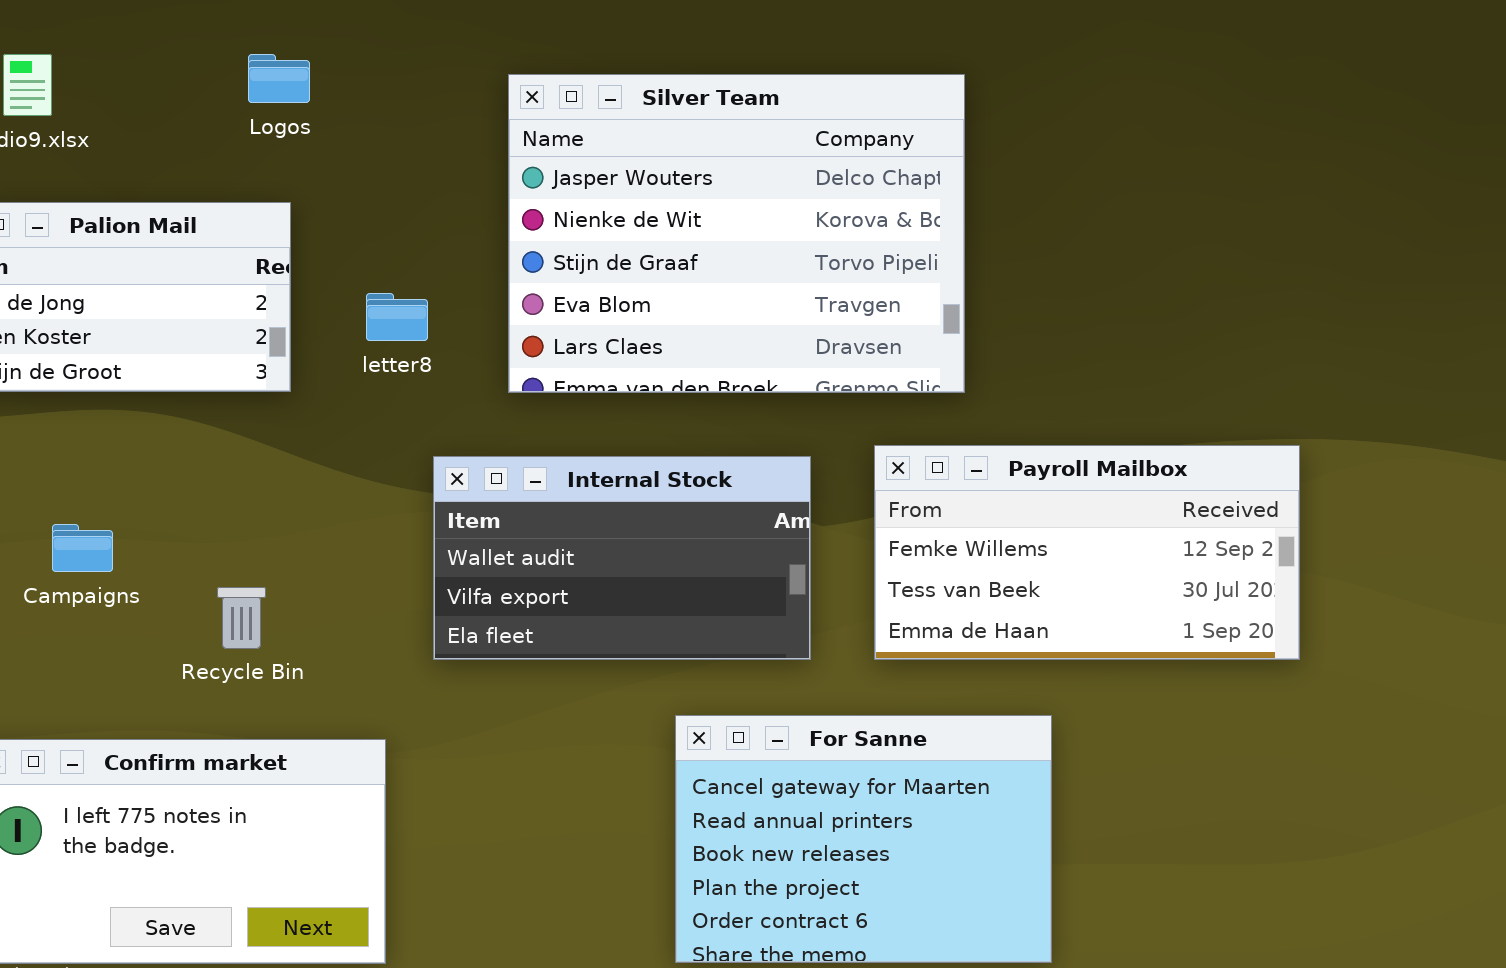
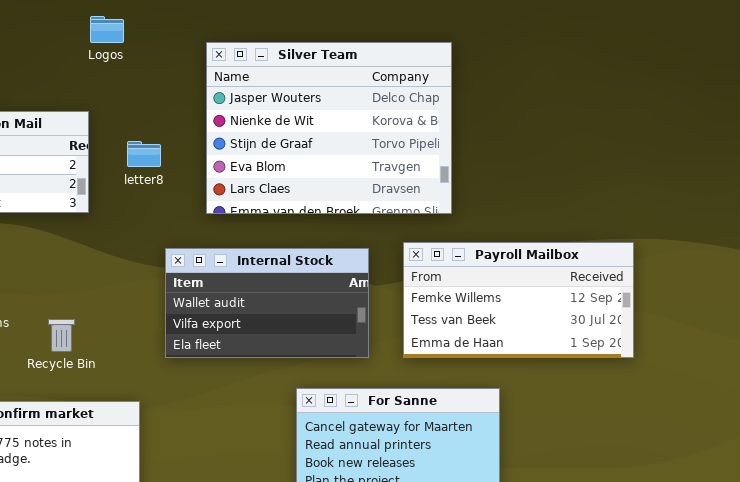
Logos: [248,54,310,103] -> [90,16,124,43], moved
letter8: [366,293,428,341] -> [127,141,161,167], moved

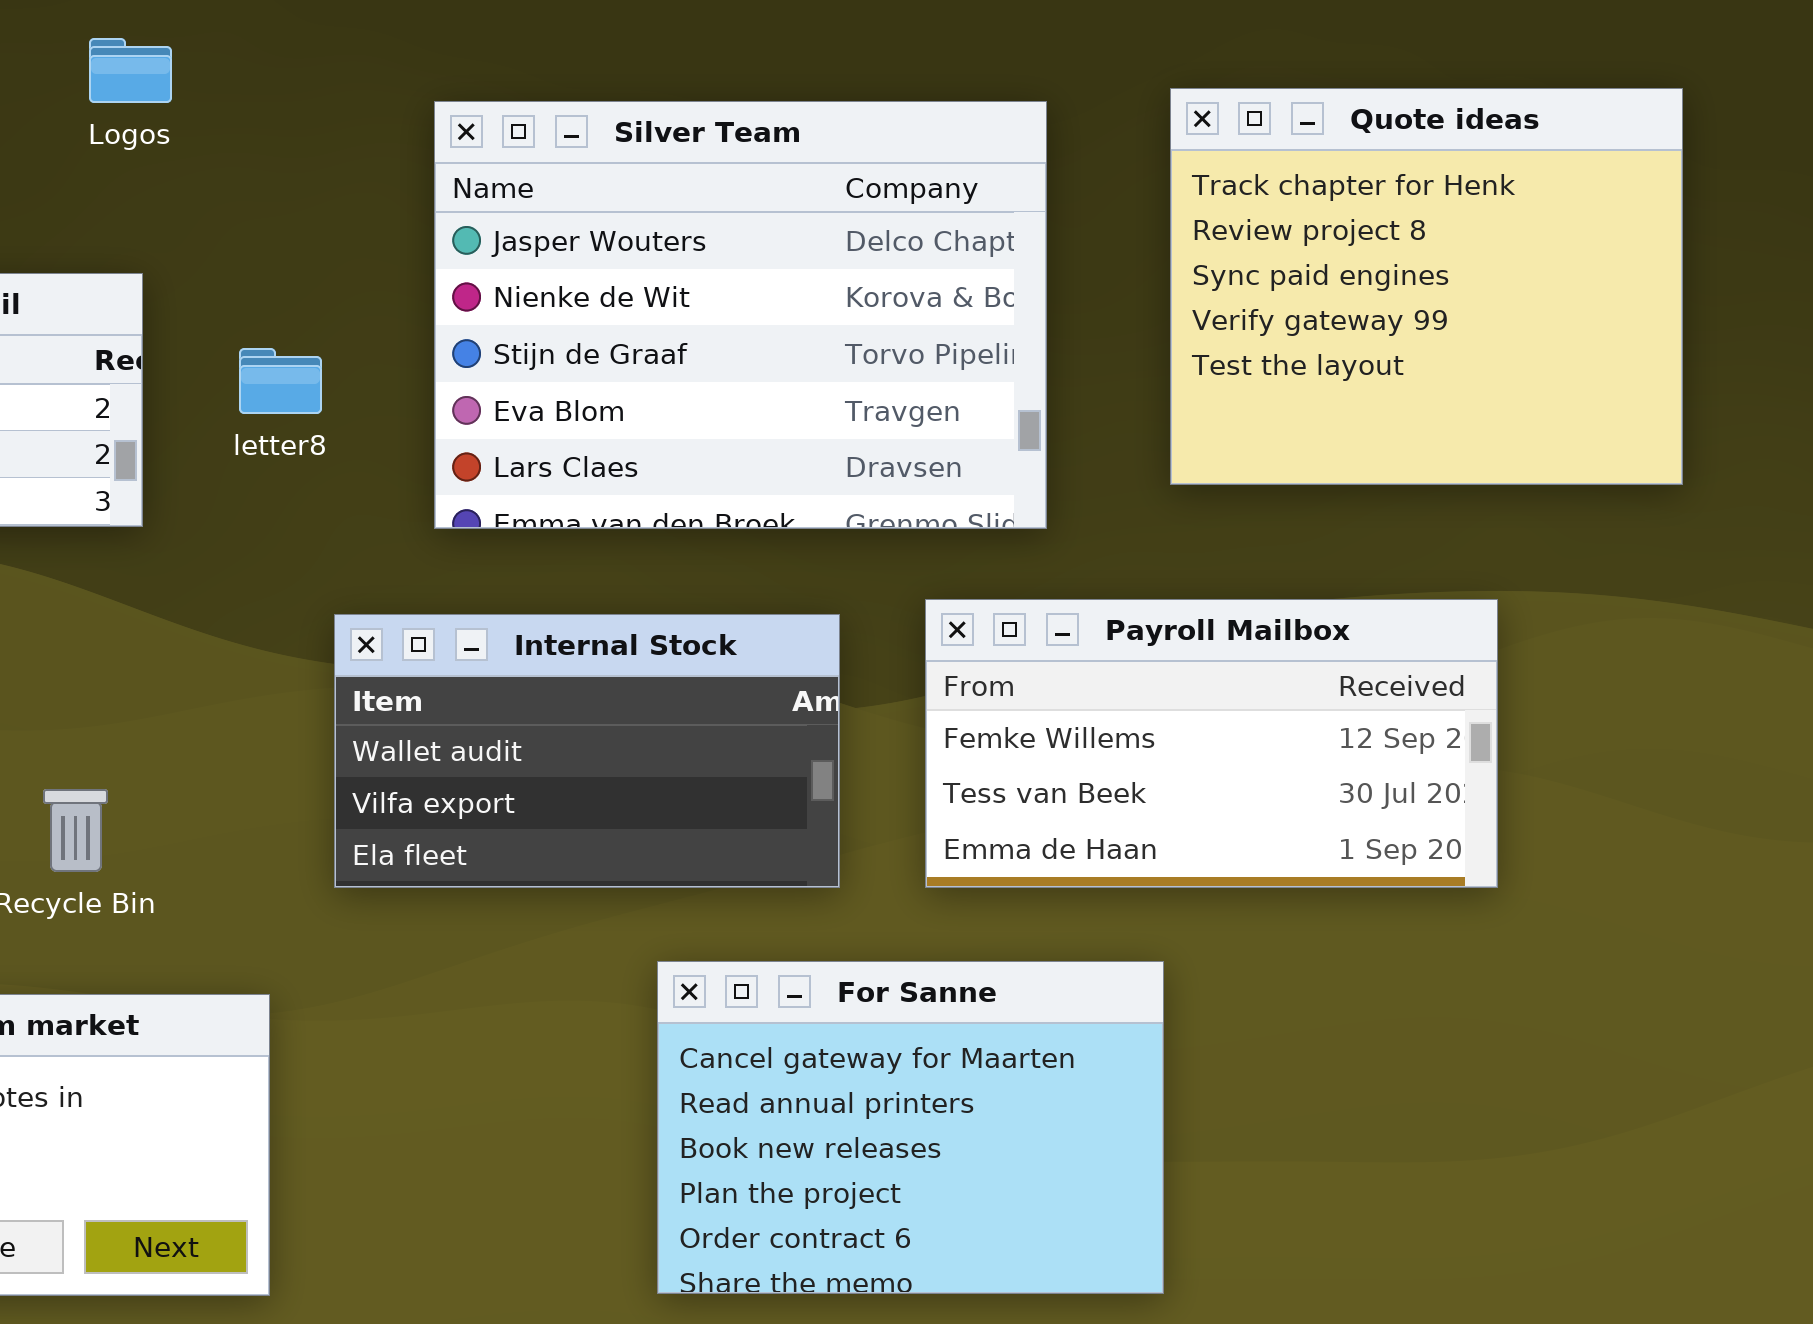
Logos: [90,16,124,43] -> [89,38,172,103], moved
Quote ideas: none -> [1170,88,1683,485], opened

